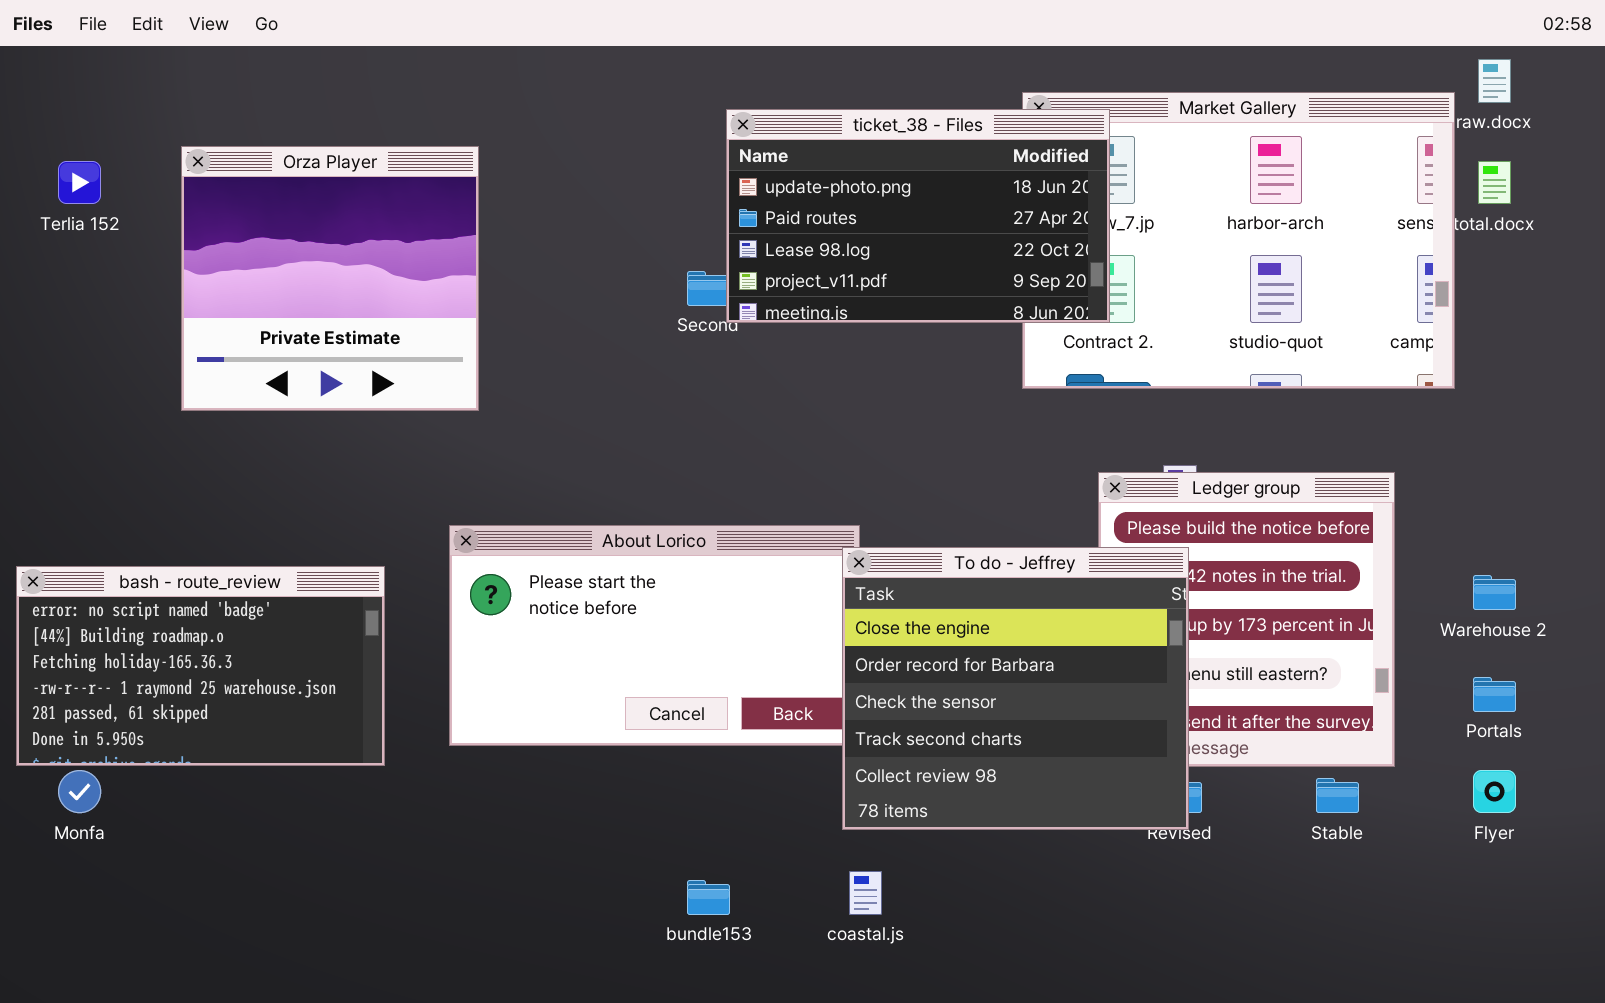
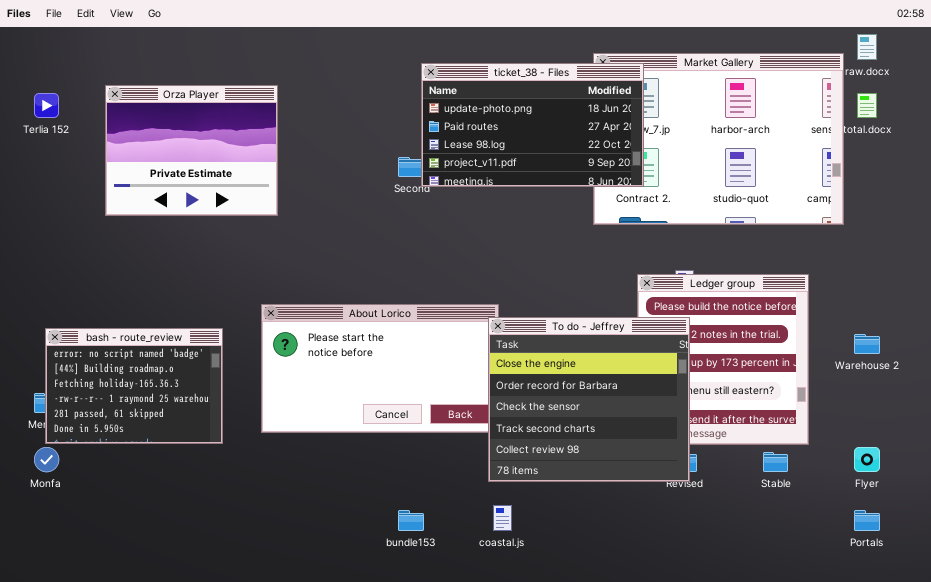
Orza Player: [181,146,479,411] -> [105,85,278,216], resized
bash - route_review: [16,566,385,766] -> [45,328,223,444], resized
Portals: [1473,677,1516,712] -> [854,510,880,531], moved

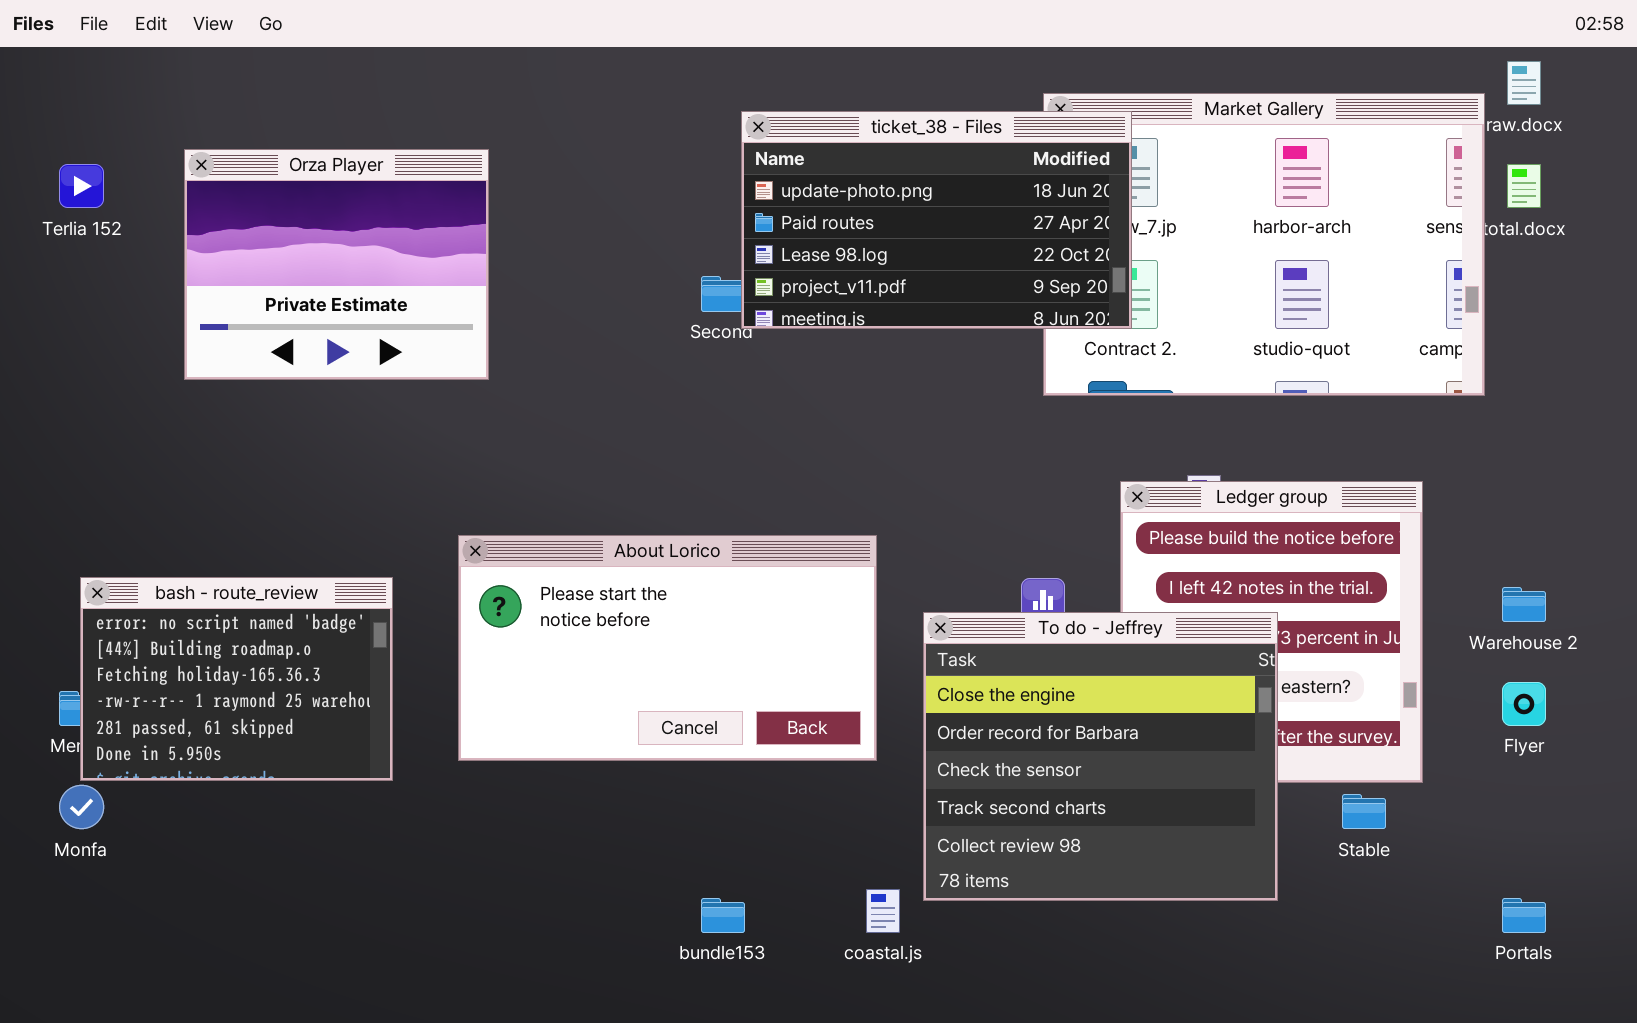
To do - Jeffrey: [488,317,690,482] -> [923,612,1278,901], moved
Flyer: [854,447,880,472] -> [1502,682,1546,726], moved

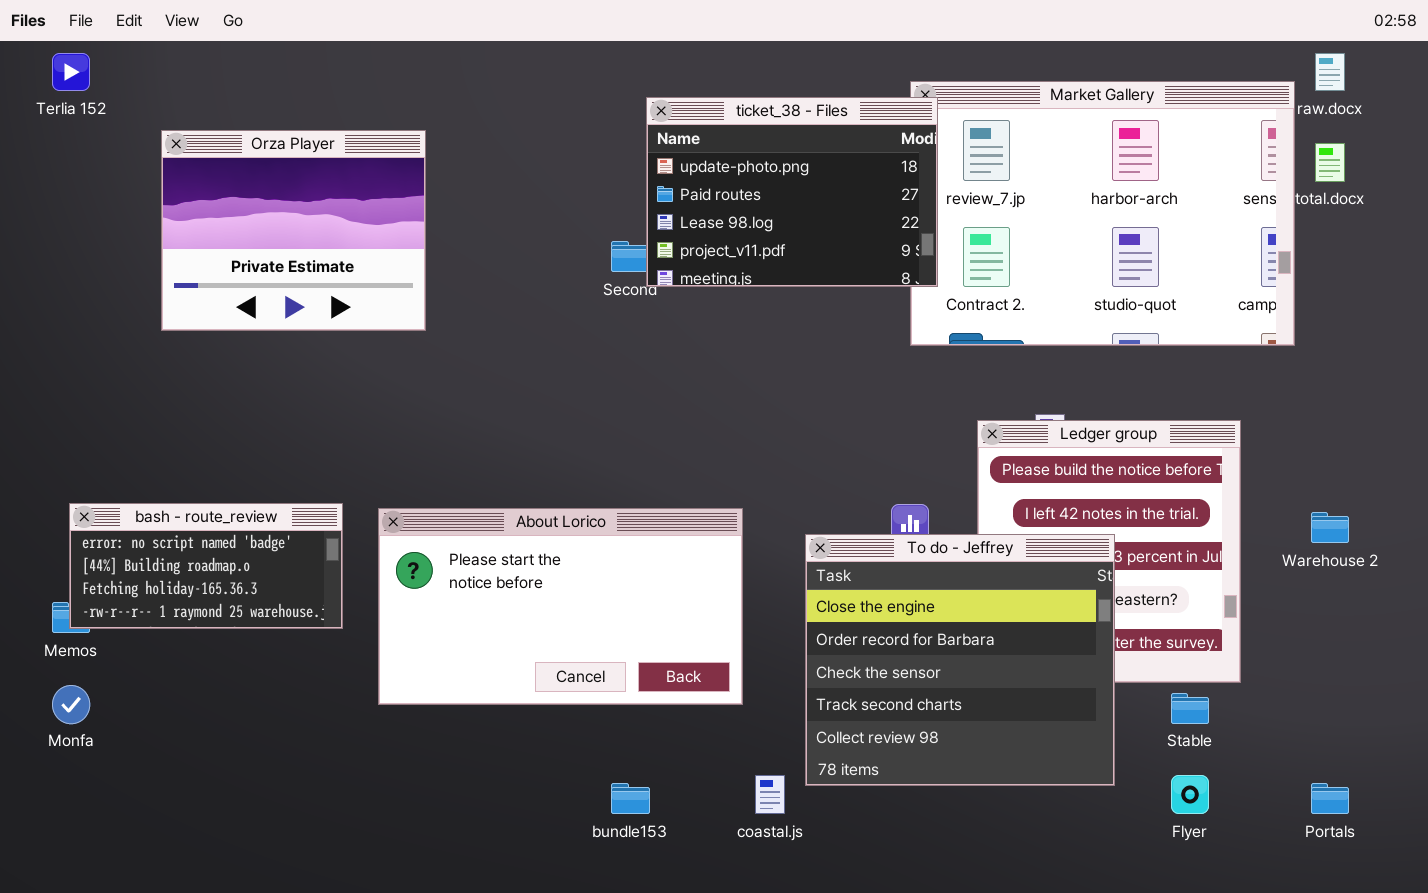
ticket_38 - Files: [741,111,1132,329] -> [646,97,938,287], resized
Terlia 152: [59,164,104,208] -> [52,53,90,91], moved
About Lorico: [458,535,877,761] -> [378,508,743,705], moved
bash - route_review: [80,577,393,781] -> [69,503,343,629], resized
Flyer: [1502,682,1546,726] -> [1171,775,1209,814], moved

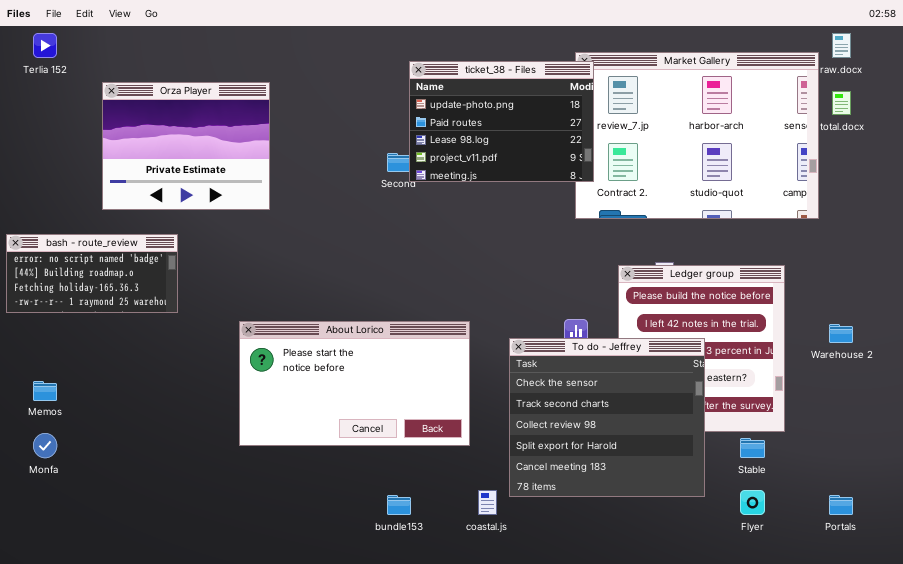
bash - route_review: [69,503,343,629] -> [6,234,178,313], moved
To do - Jeffrey: [805,534,1115,786] -> [509,338,705,497], scrolled down 2 rows

